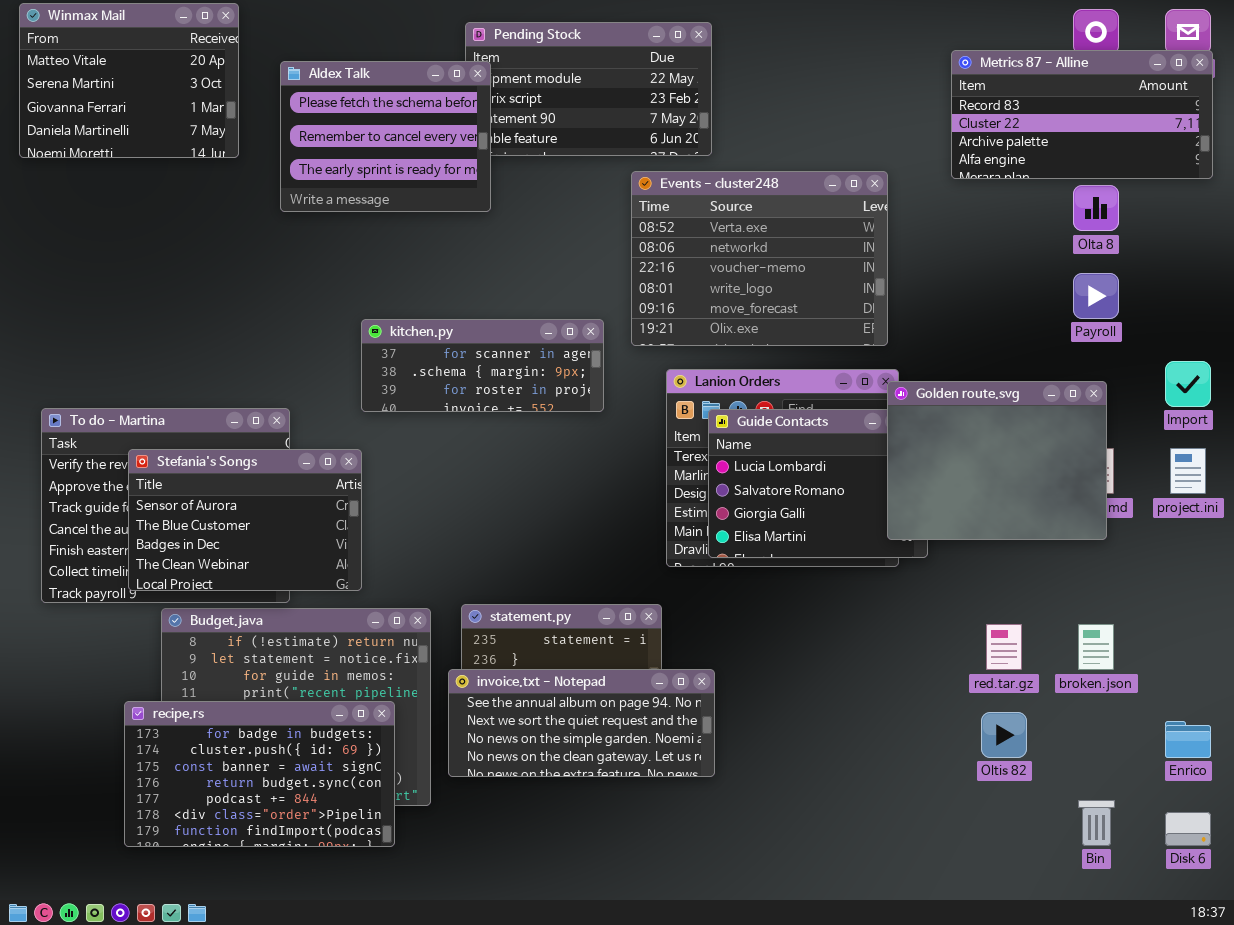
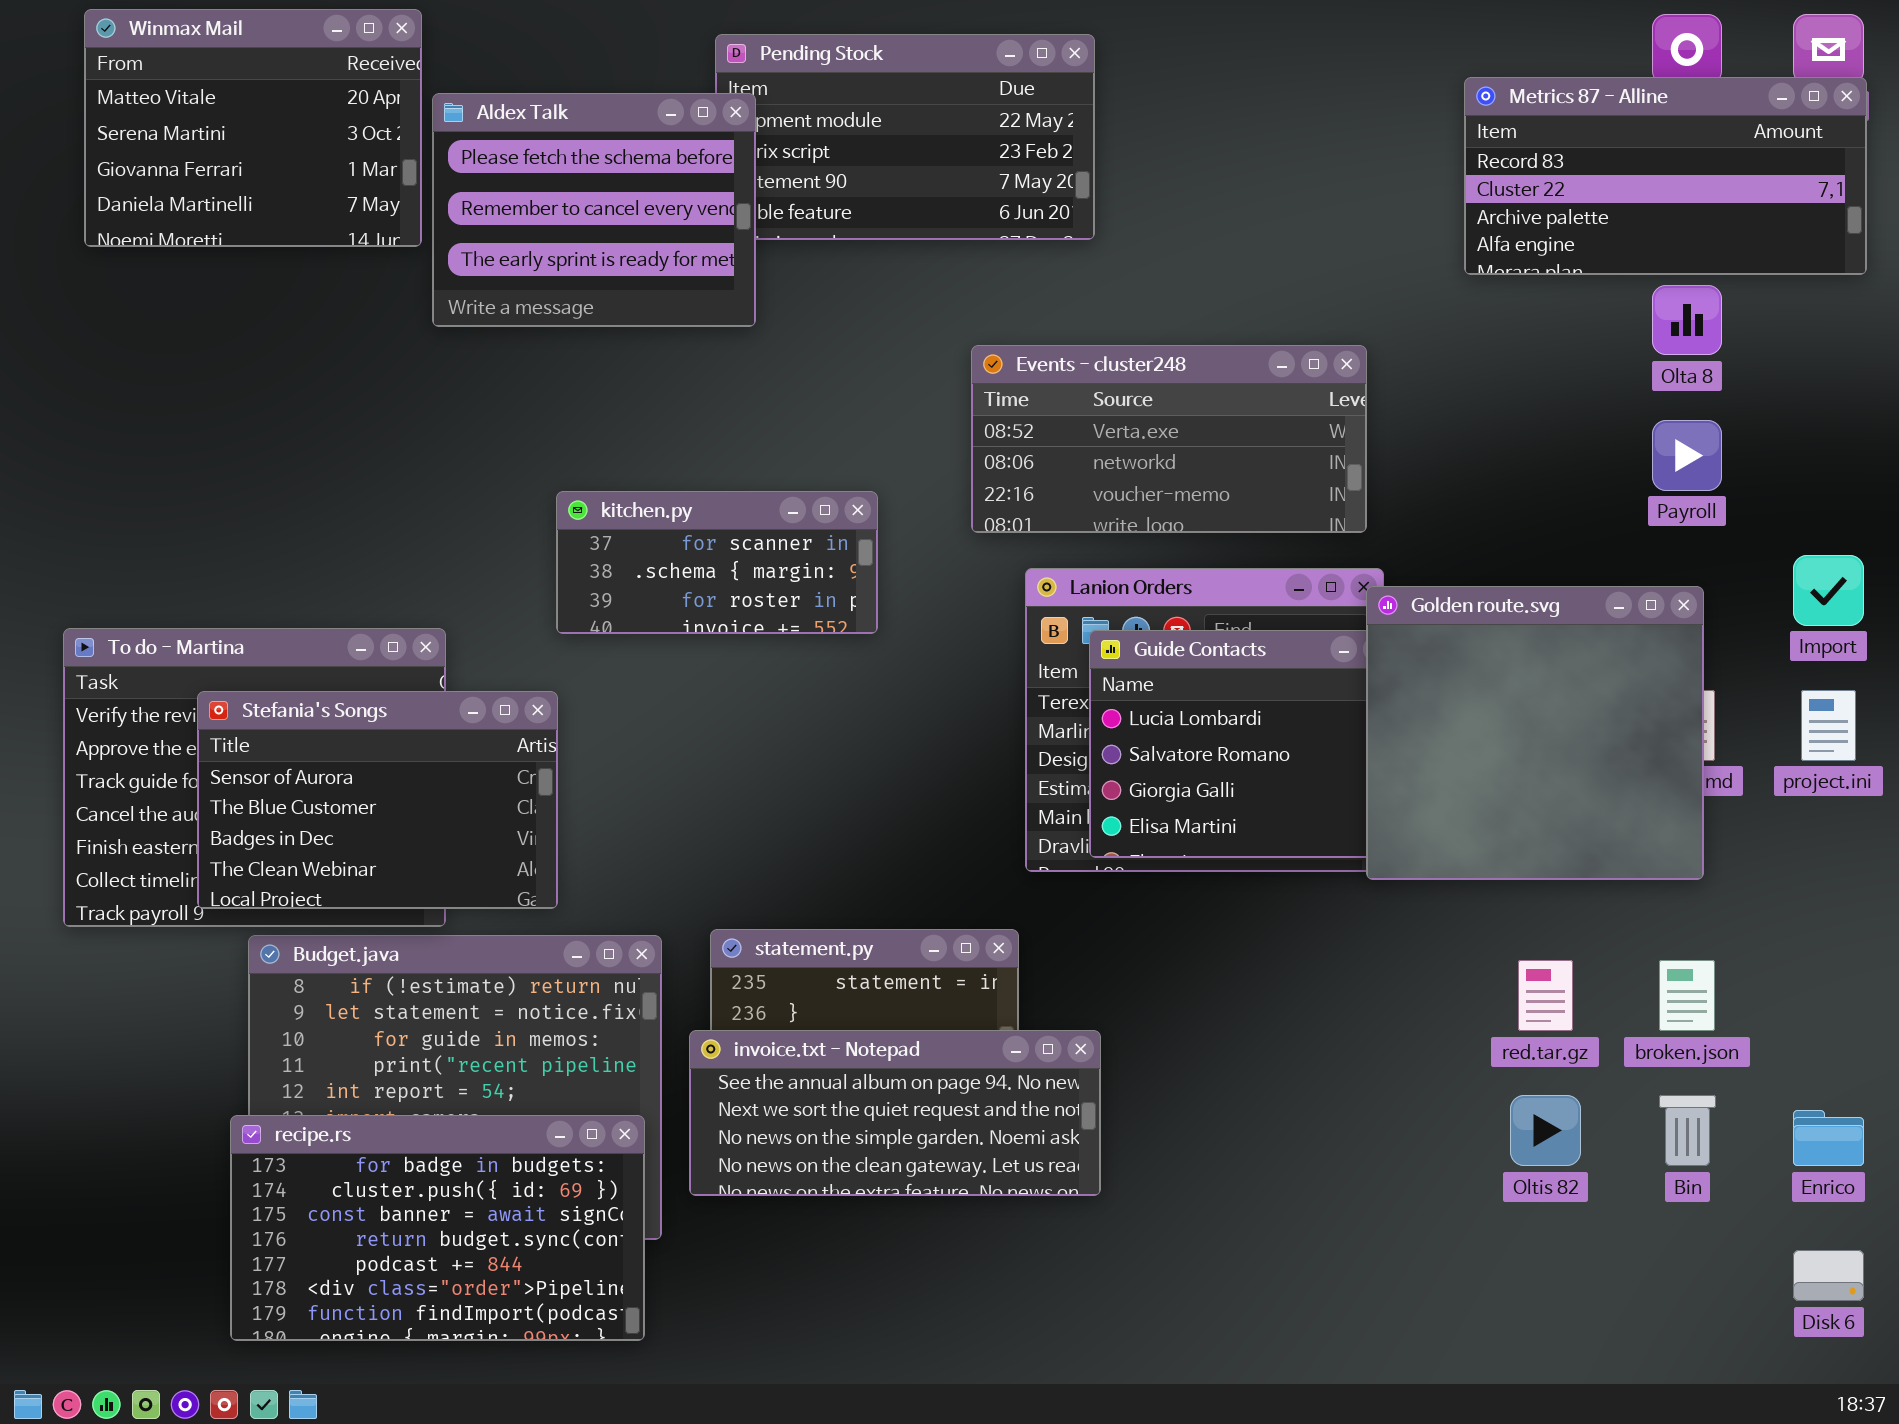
Winmax Mail: [19,3,239,158] -> [84,9,422,247], moved
Events - cluster248: [631,171,888,346] -> [971,345,1367,533], resized
kitchen.py: [361,319,604,412] -> [556,491,878,634], resized
Golden route.svg: [887,381,1107,540] -> [1366,586,1704,880], resized
recipe.rs: [124,701,395,847] -> [230,1115,645,1341], moved
Bin: [1078,800,1115,846] -> [1659,1095,1716,1166], moved

